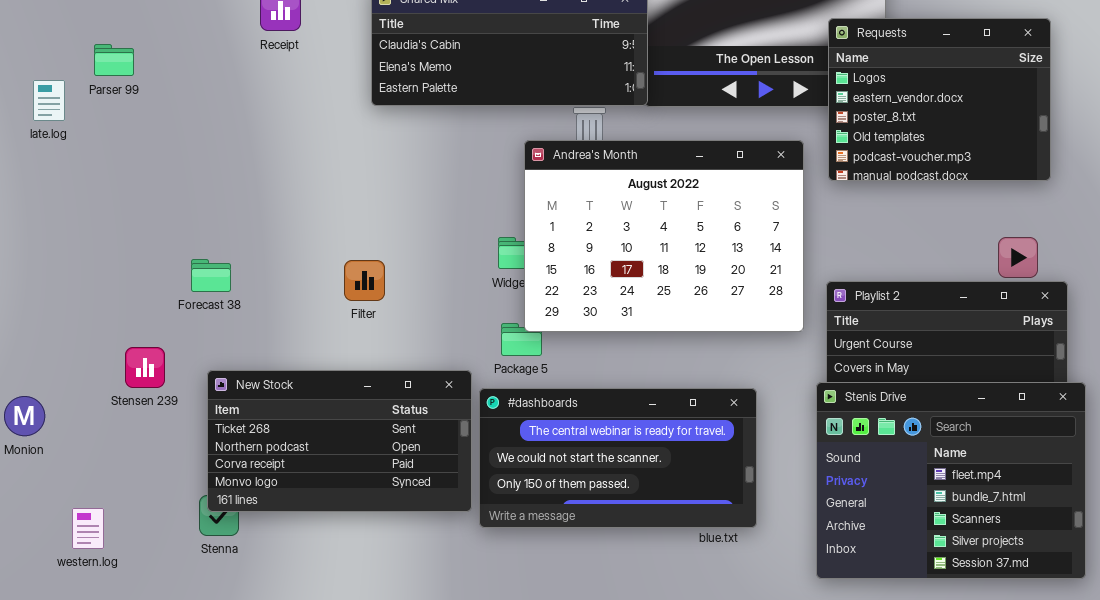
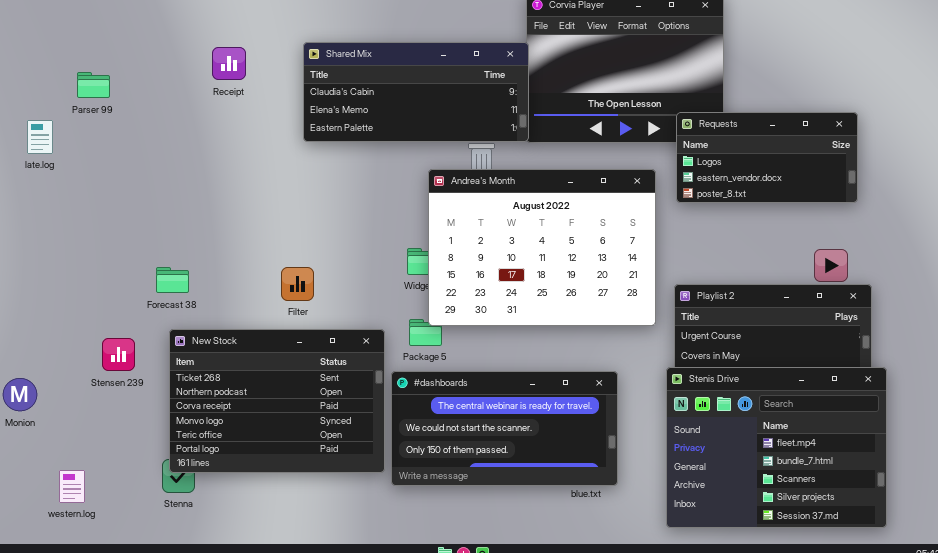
Requests: [828,18,1051,181] -> [676,112,858,203], resized
Parser 99: [94,44,134,76] -> [77,72,110,98], moved
New Stock: [207,370,472,512] -> [169,329,385,473], resized

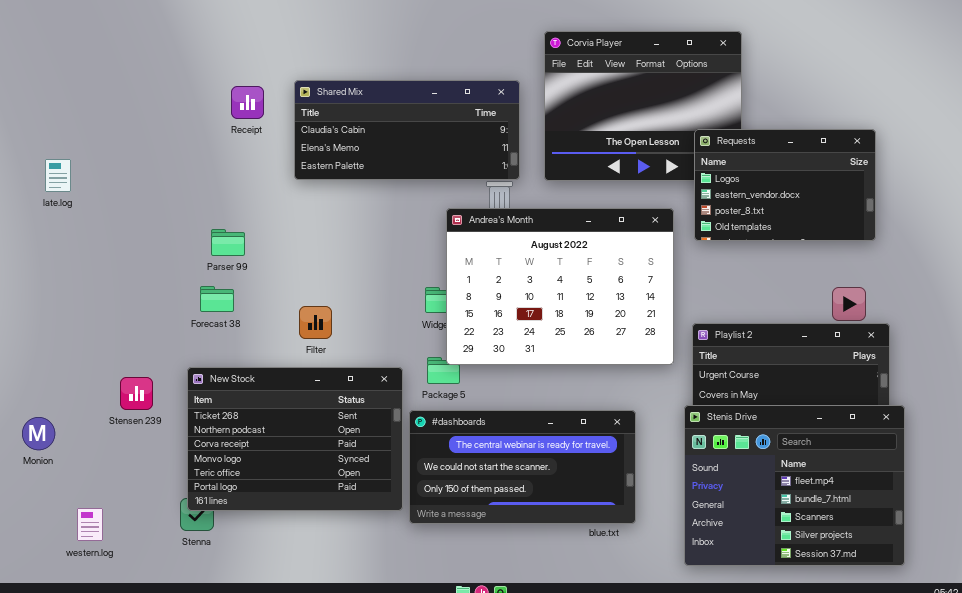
Shared Mix: [303,42,529,142] -> [294,80,520,180], moved
Parser 99: [77,72,110,98] -> [211,229,245,256], moved
Requests: [676,112,858,203] -> [694,129,876,241], resized
Forecast 38: [156,267,189,293] -> [200,286,234,312], moved

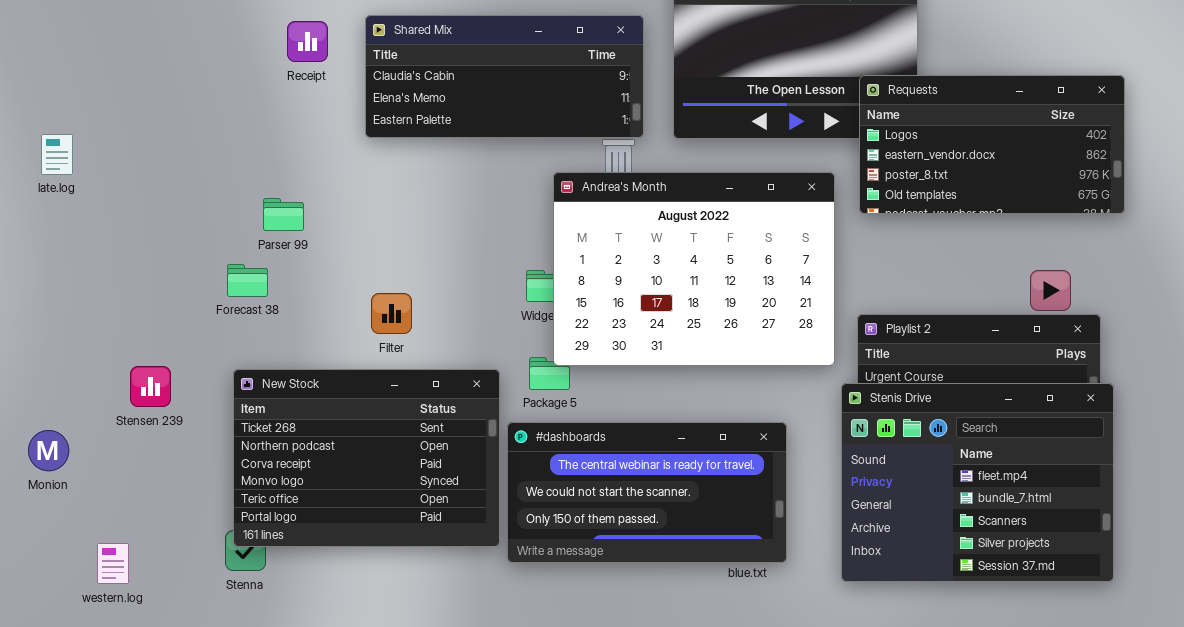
Requests: [694,129,876,241] -> [859,75,1125,214], resized
late.log: [45,159,71,192] -> [41,134,73,175], moved
Forecast 38: [200,286,234,312] -> [227,264,268,297], moved
Stensen 239: [120,377,153,410] -> [130,366,171,407], moved
Stenis Drive: [684,405,905,566] -> [841,383,1114,582], moved

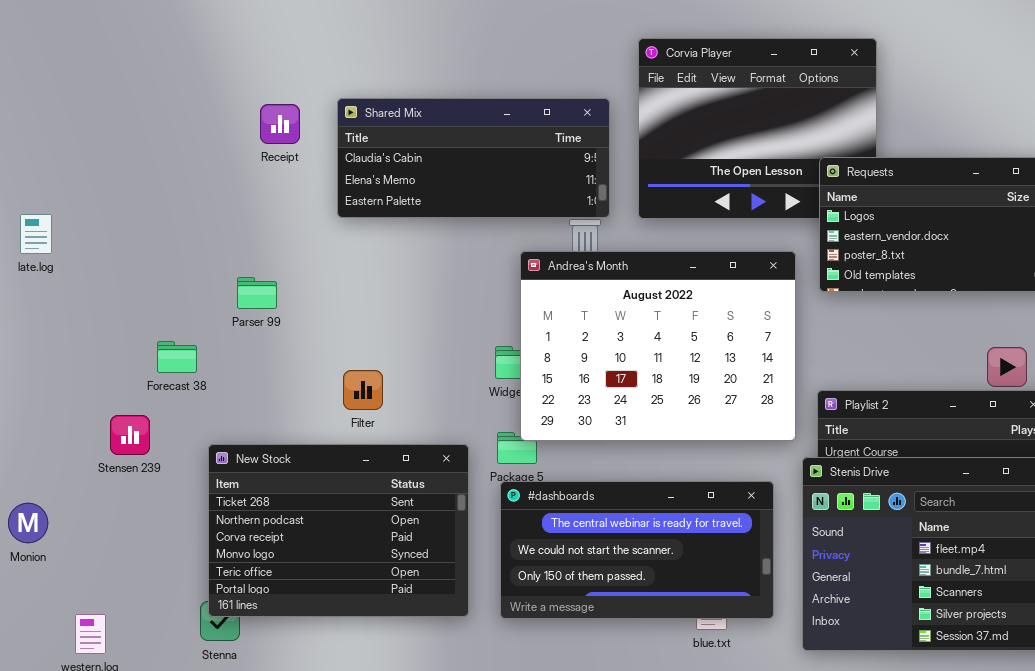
Forecast 38: [227,264,268,297] -> [157,341,197,373], moved
Stensen 239: [130,366,171,407] -> [110,415,150,455], moved
#dashboards: [507,422,787,563] -> [500,481,774,619], moved

